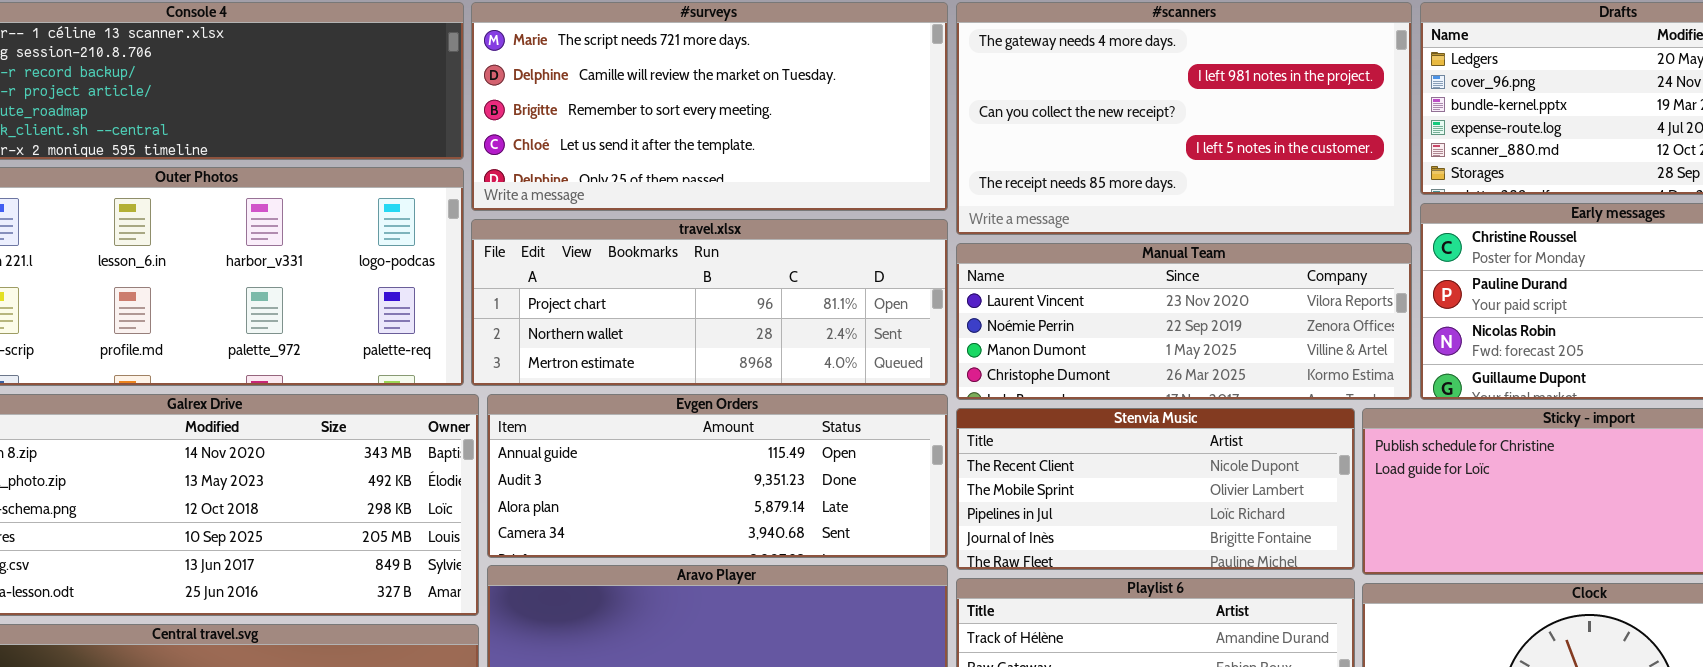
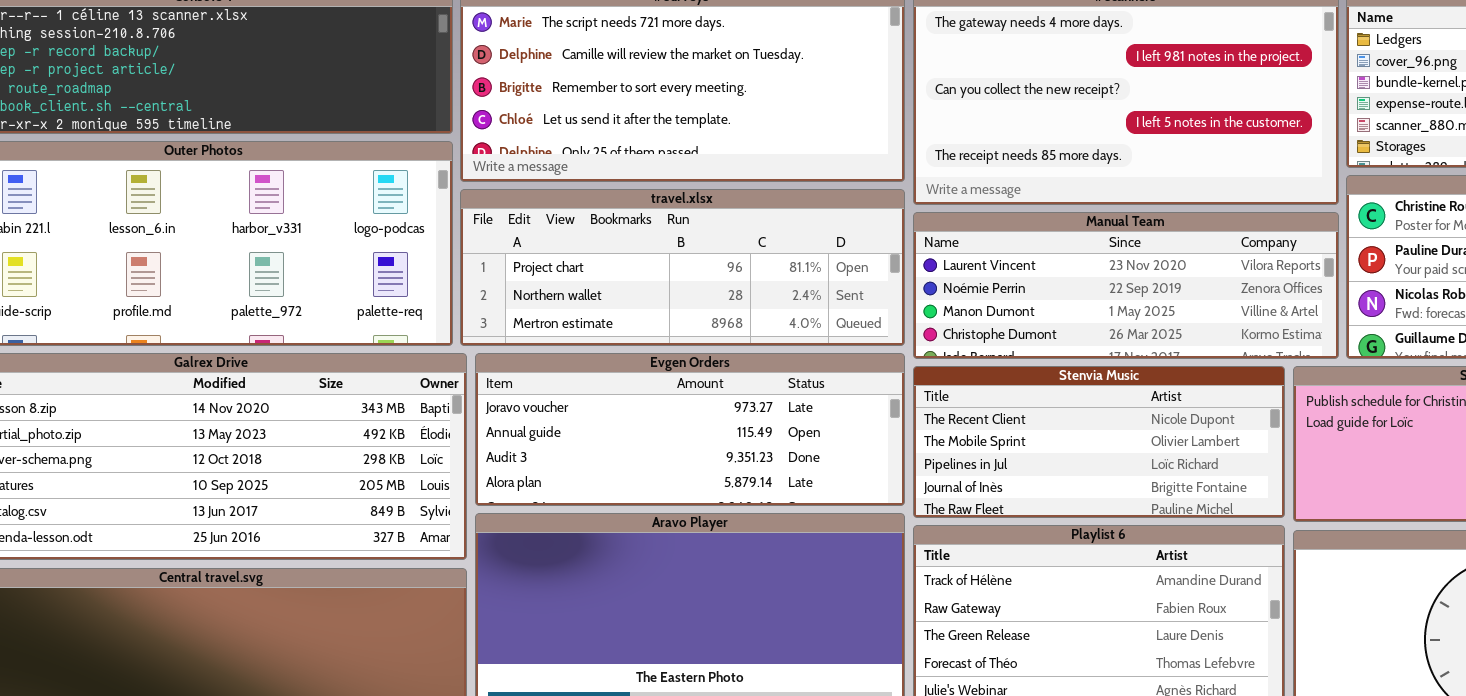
Evgen Orders: [487,394,948,558] -> [475,353,905,506], scrolled up 1 row

